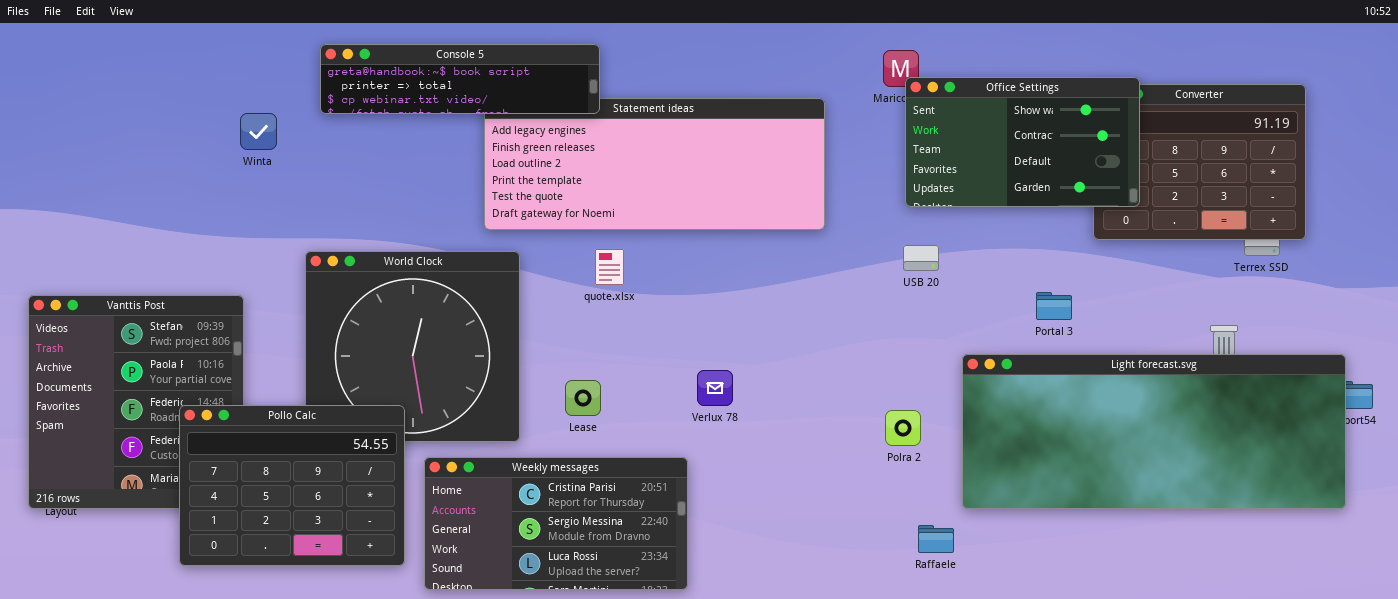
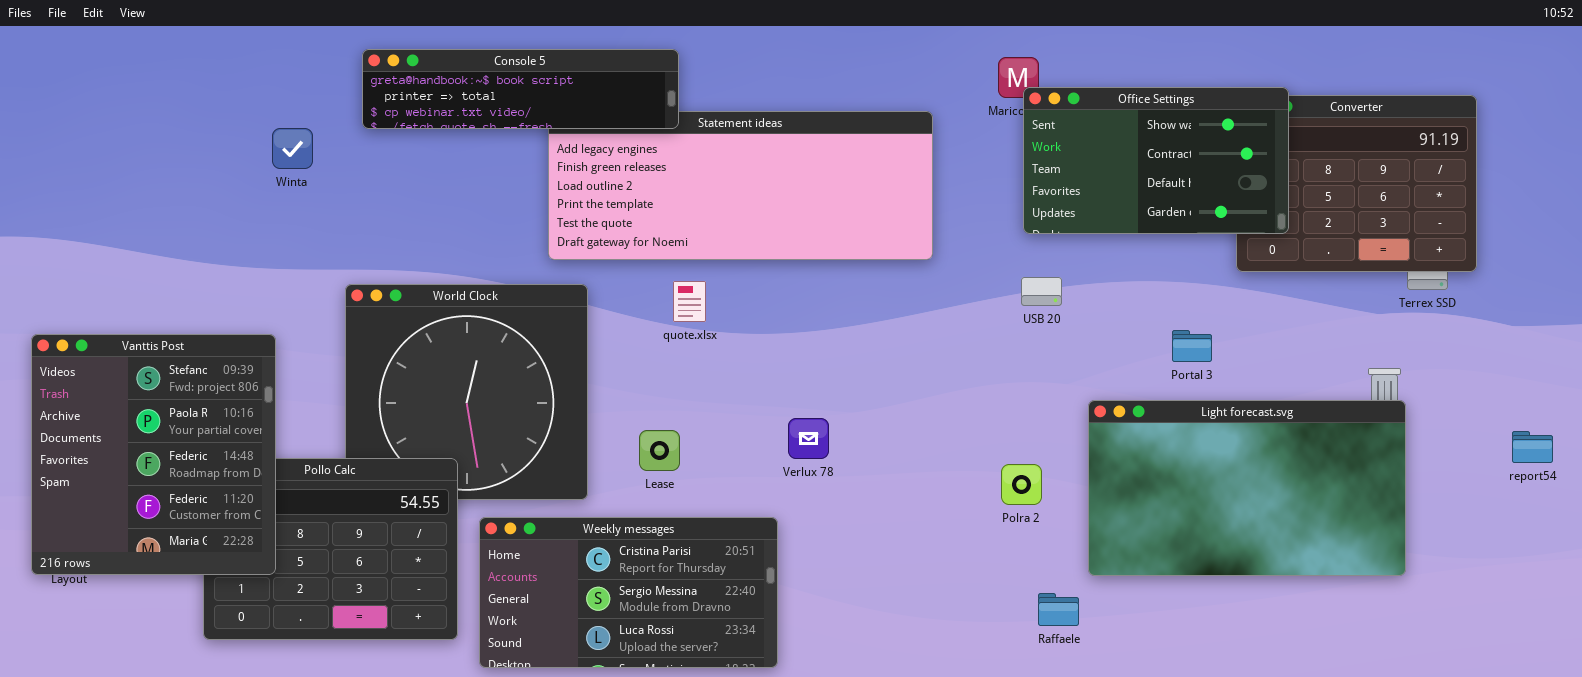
Vanttis Post: [28,295,244,509] -> [31,334,276,575], raised
Light forecast.svg: [962,354,1346,509] -> [1088,400,1406,576], resized

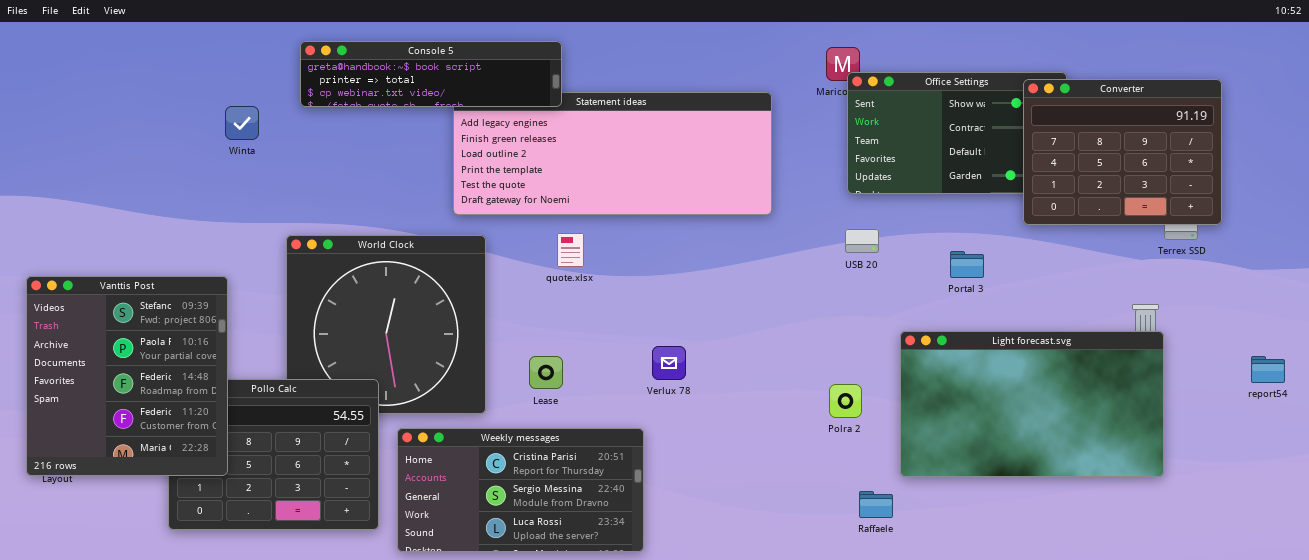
Converter: [1236,95,1477,272] -> [1023,79,1222,225], raised
Portal 3: [1172,330,1212,362] -> [950,251,984,278], moved

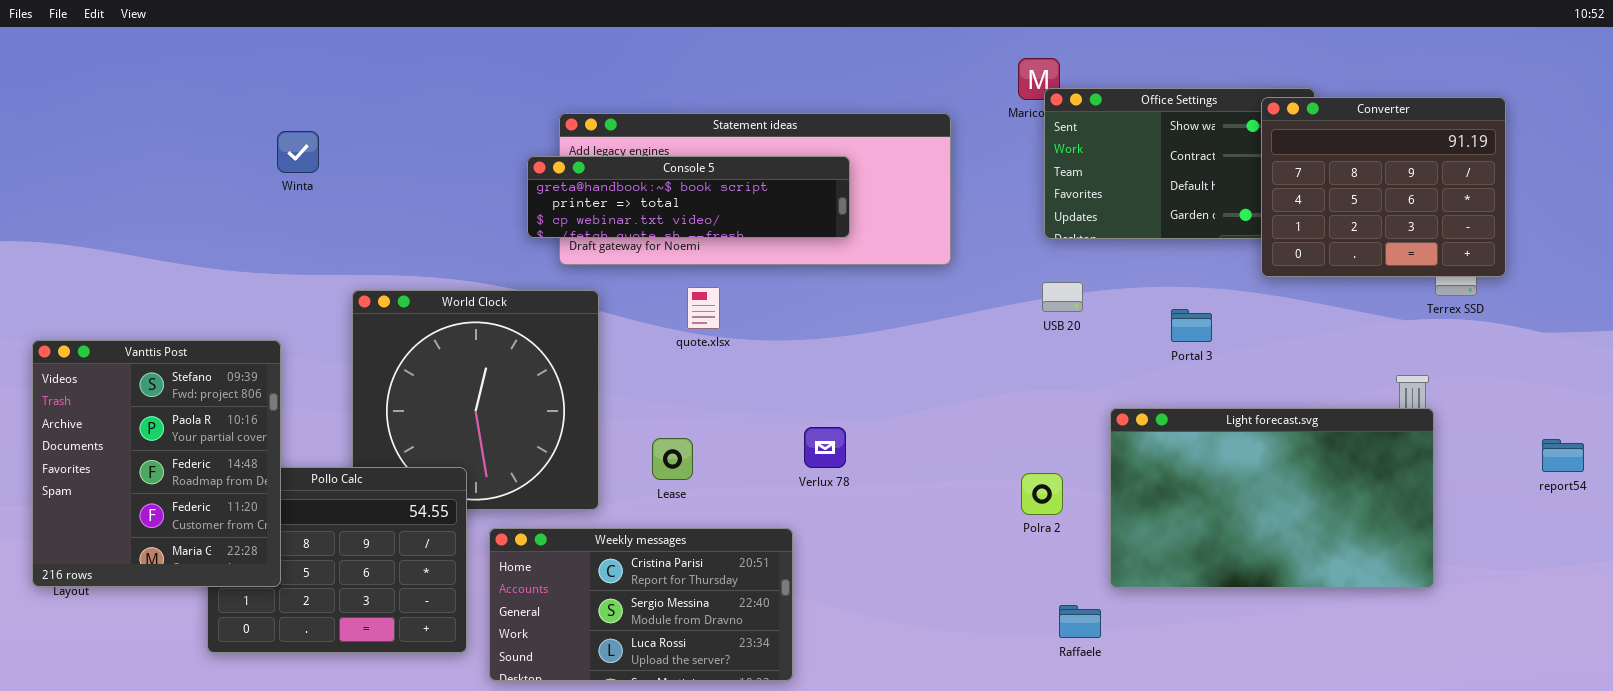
Console 5: [300,41,562,107] -> [527,156,850,238], moved

